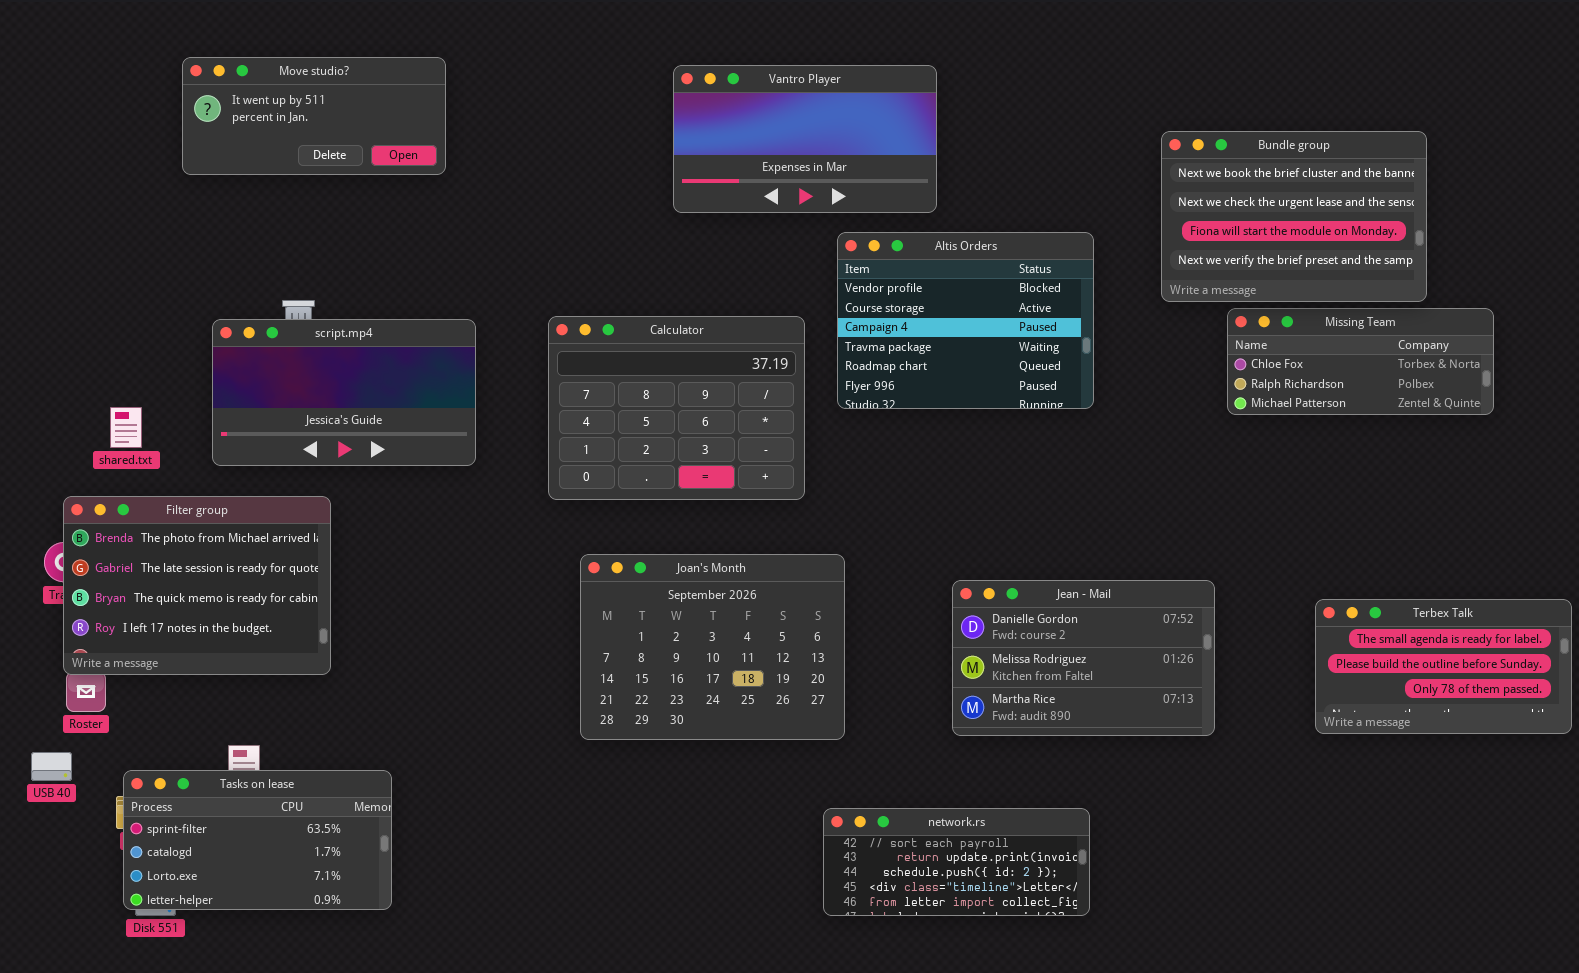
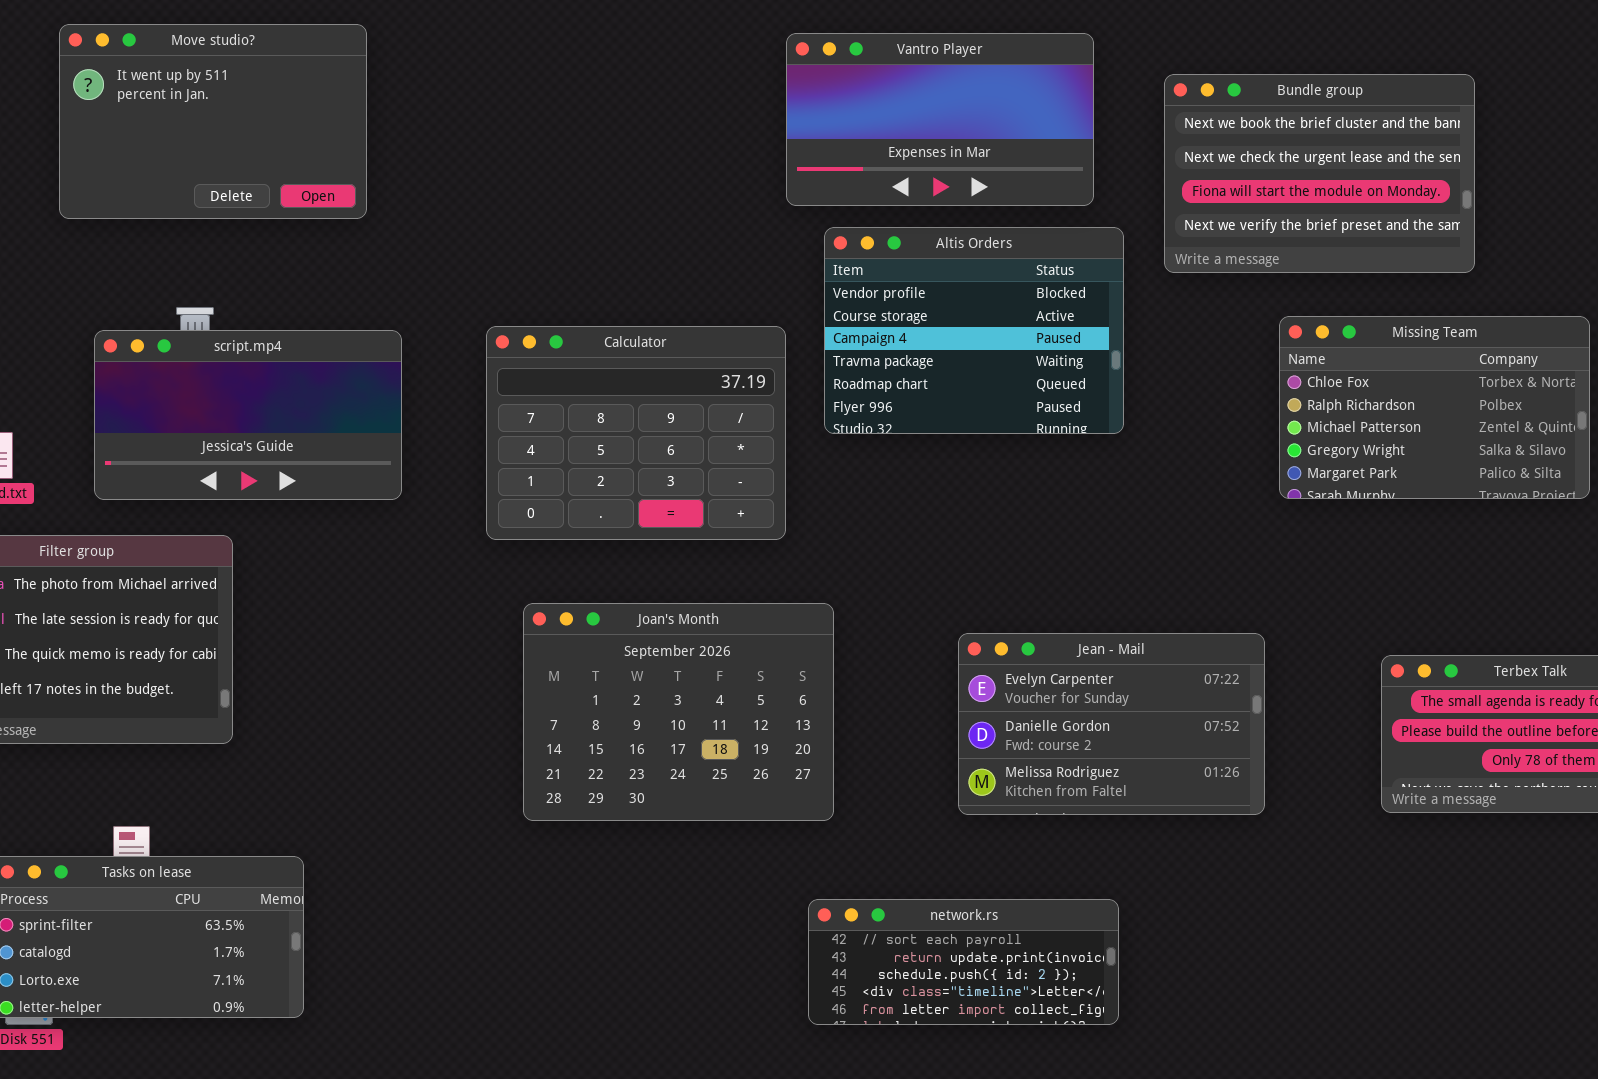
Move studio?: [182,57,446,175] -> [59,24,367,219], resized
Vantro Player: [673,65,937,213] -> [786,33,1094,206], moved
Bundle group: [1161,131,1427,302] -> [1164,74,1475,273], moved
Missing Team: [1227,308,1494,415] -> [1279,316,1590,499], resized
Jean - Mail: [952,580,1215,736] -> [958,633,1265,815], scrolled up 1 row

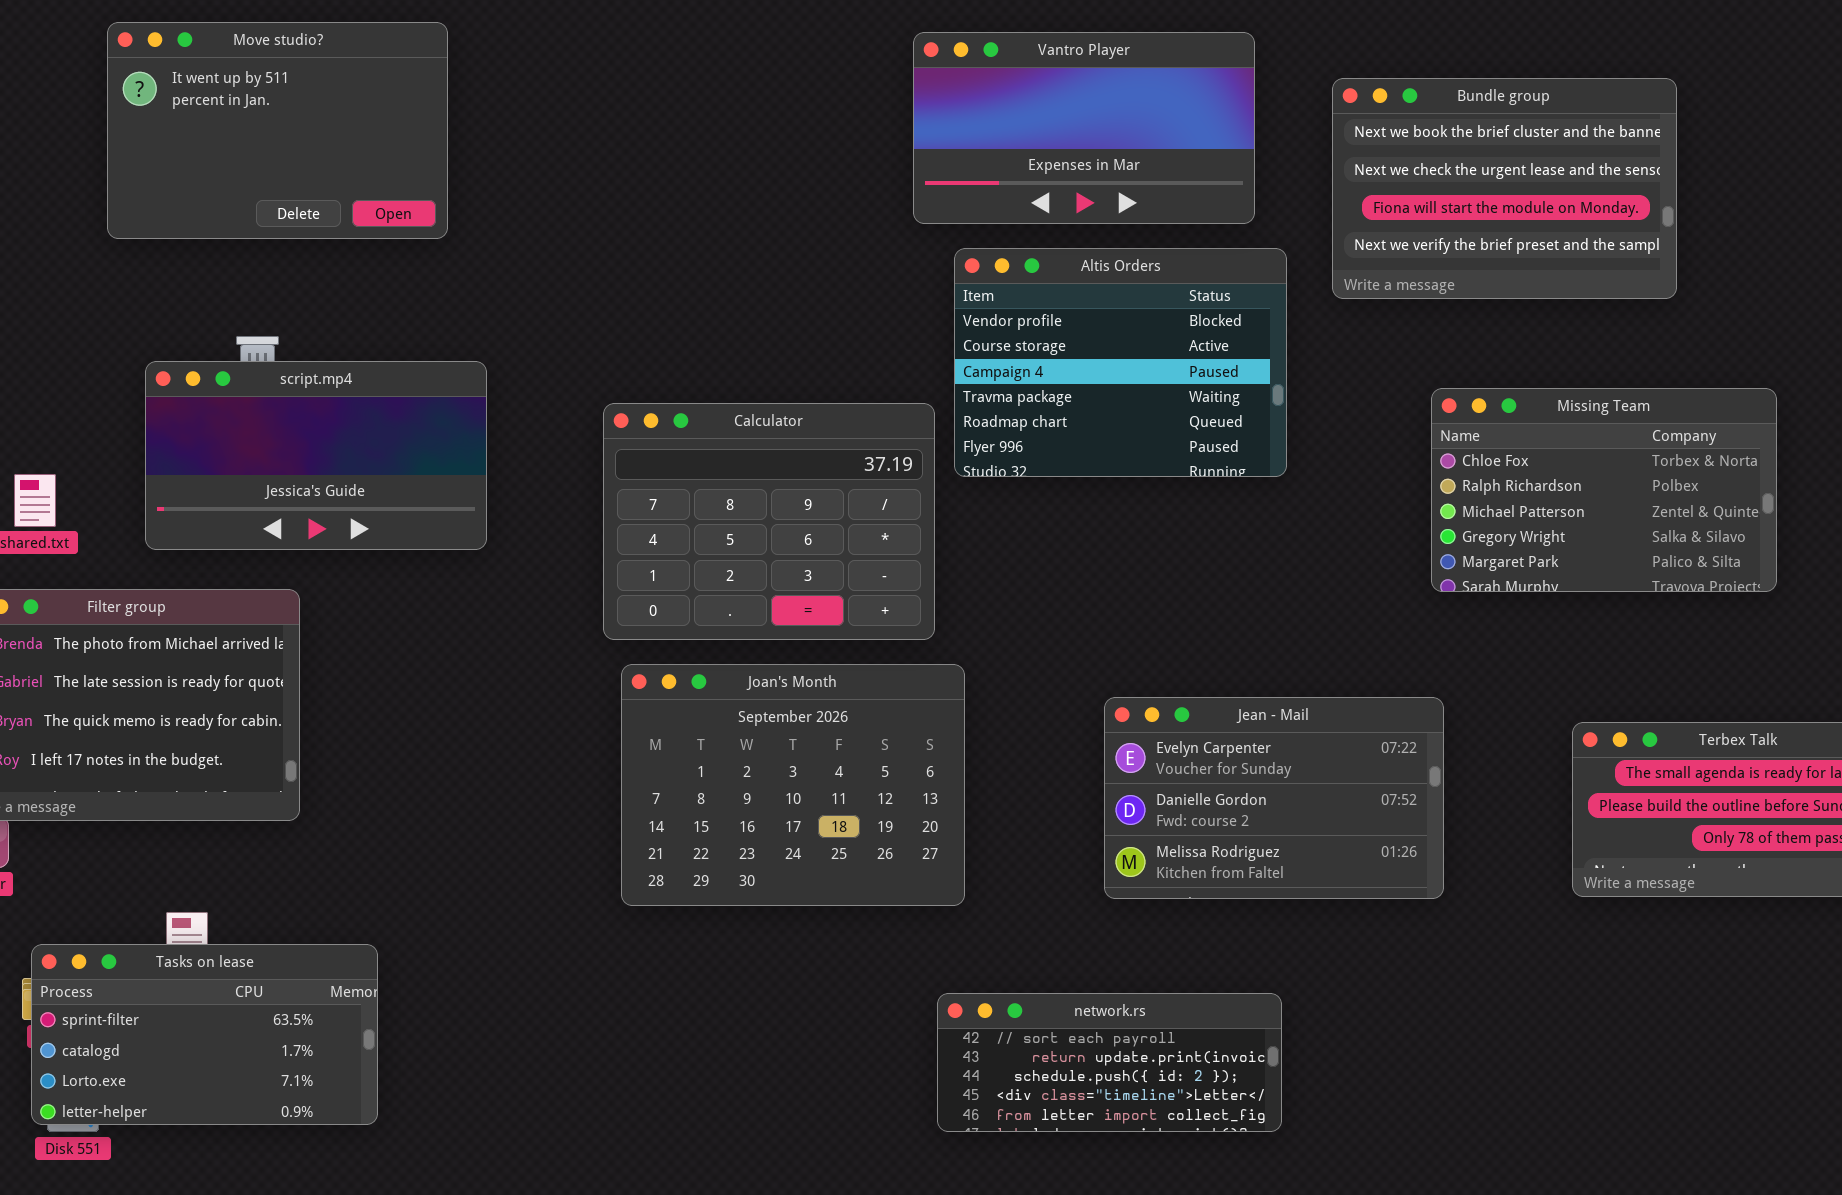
Missing Team: [1279,316,1590,499] -> [1431,388,1777,592], moved
Calculator: [486,326,786,540] -> [603,403,935,640], moved

